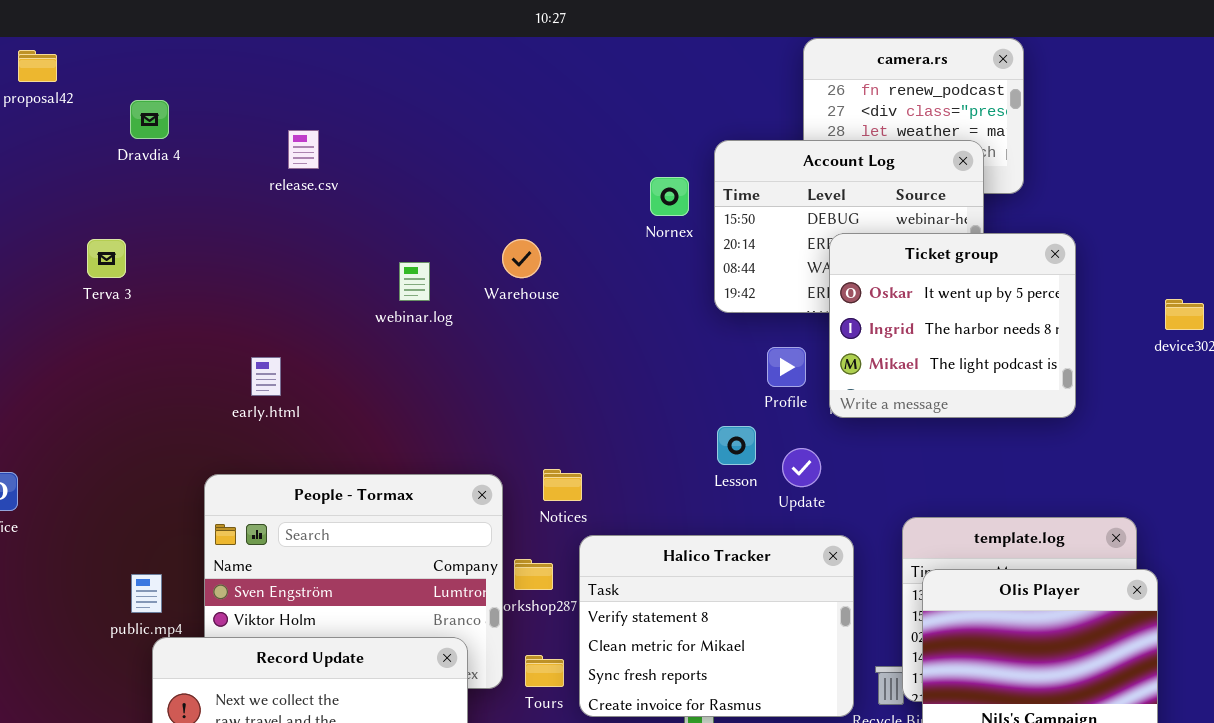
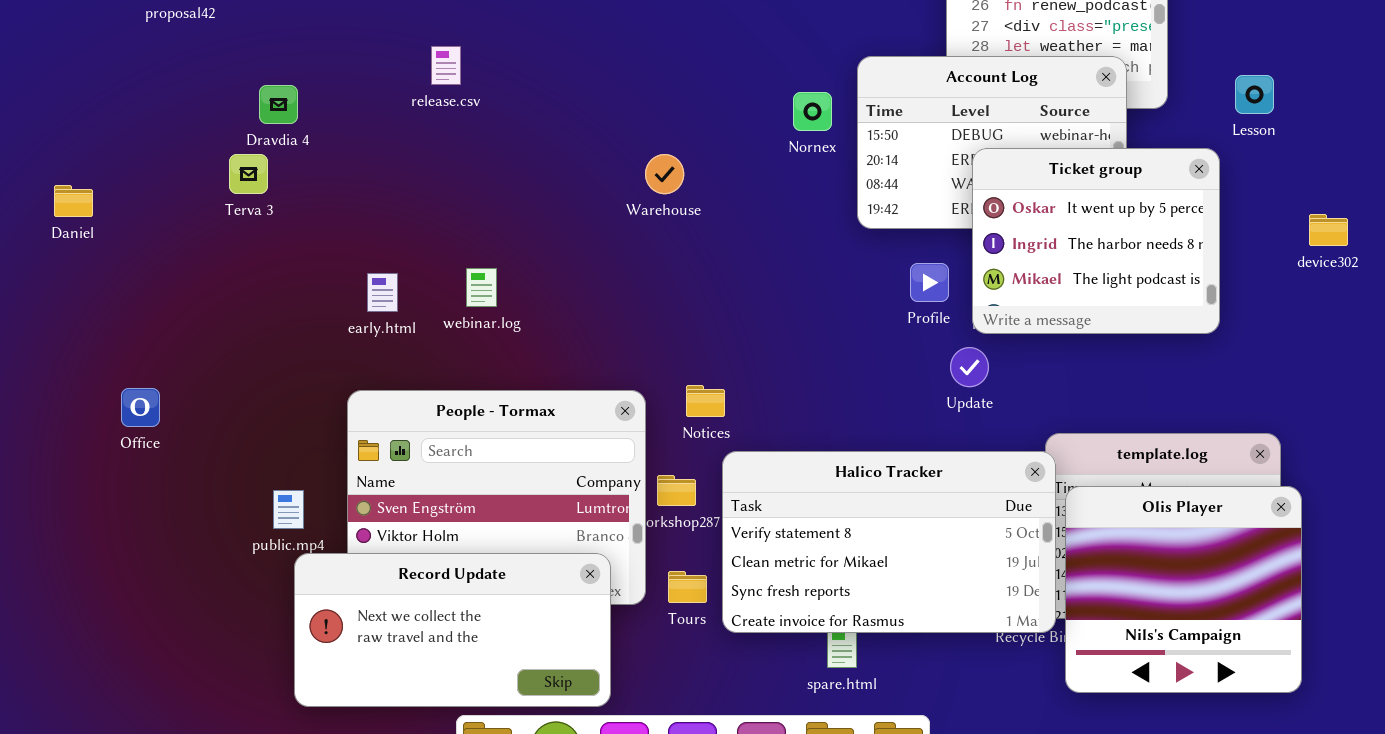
Dravdia 4: [130,100,169,139] -> [259,85,298,124], moved
webinar.log: [399,262,430,301] -> [466,268,497,307], moved
early.html: [251,357,281,396] -> [367,273,398,312], moved
Lesson: [717,426,756,465] -> [1235,75,1274,114], moved
Update: [782,448,821,487] -> [950,347,989,387], moved
Halico Tracker: [579,535,854,717] -> [722,451,1056,633], resized

